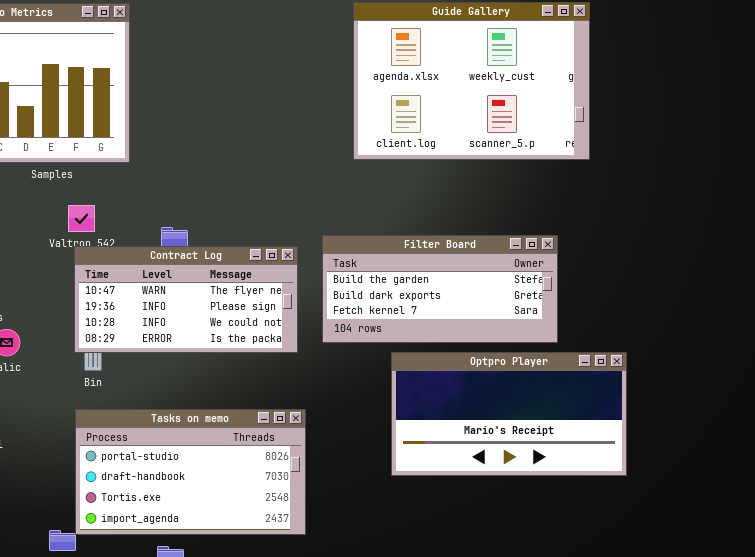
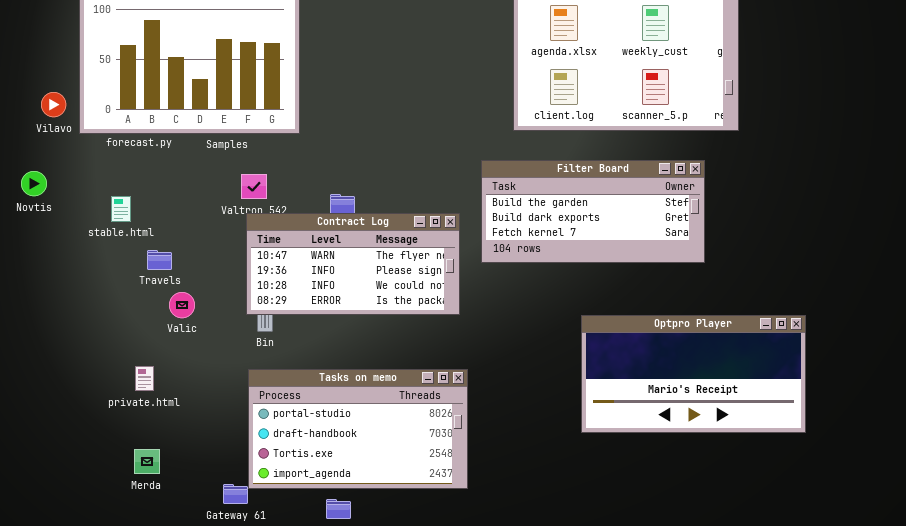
Filter Board: [322,235,558,343] -> [481,160,705,263], moved
Optpro Player: [391,352,627,476] -> [581,315,806,433], moved

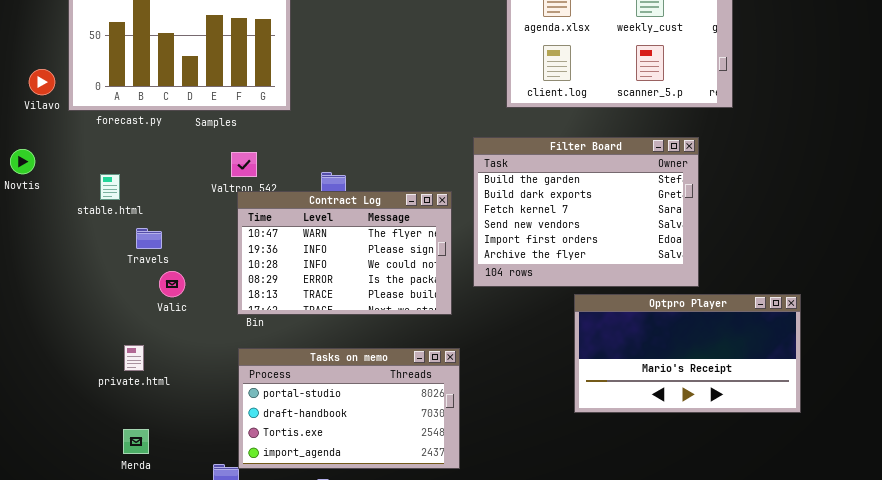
Filter Board: [481,160,705,263] -> [473,137,699,287], resized
Contract Log: [246,213,460,315] -> [237,191,452,315], resized

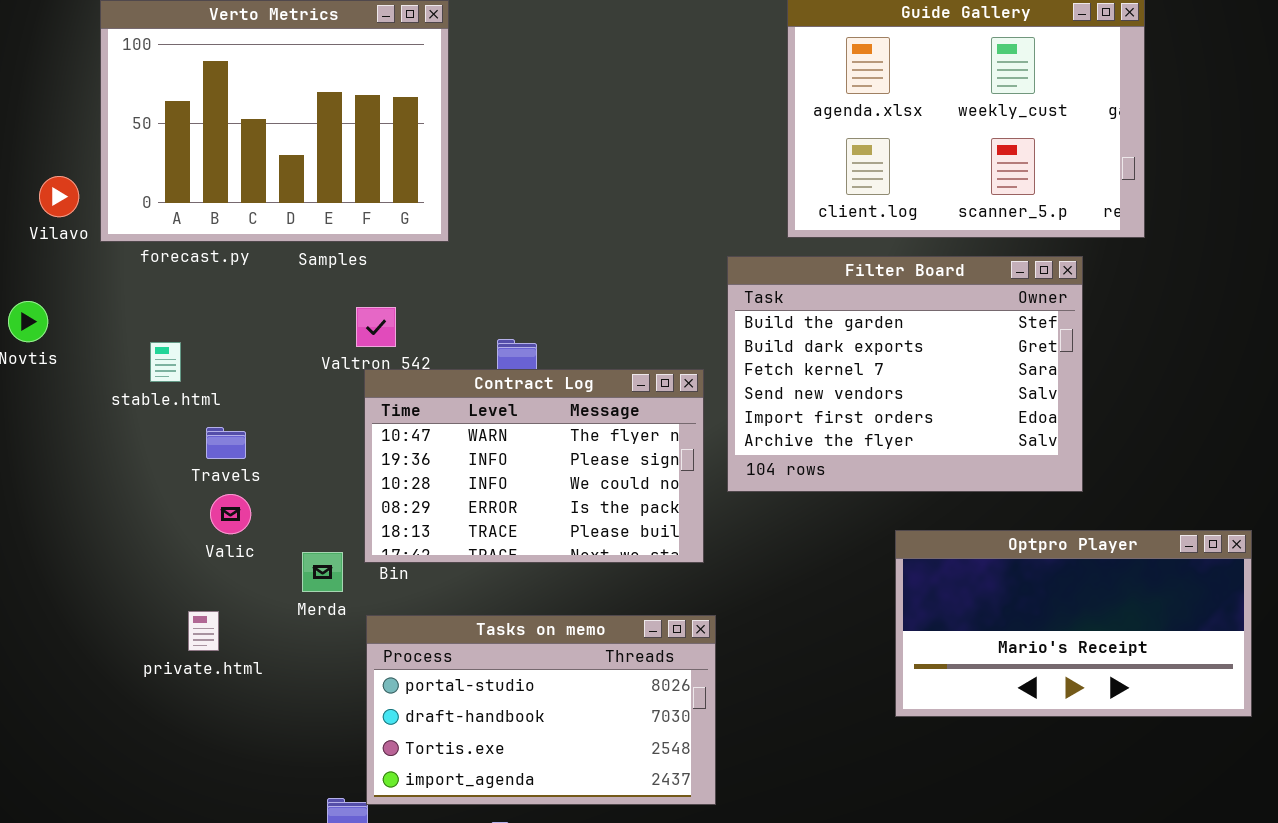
Filter Board: [473,137,699,287] -> [727,256,1083,492], moved
Valic: [159,271,185,297] -> [210,494,251,534], moved
Merda: [123,429,149,454] -> [302,552,343,592], moved

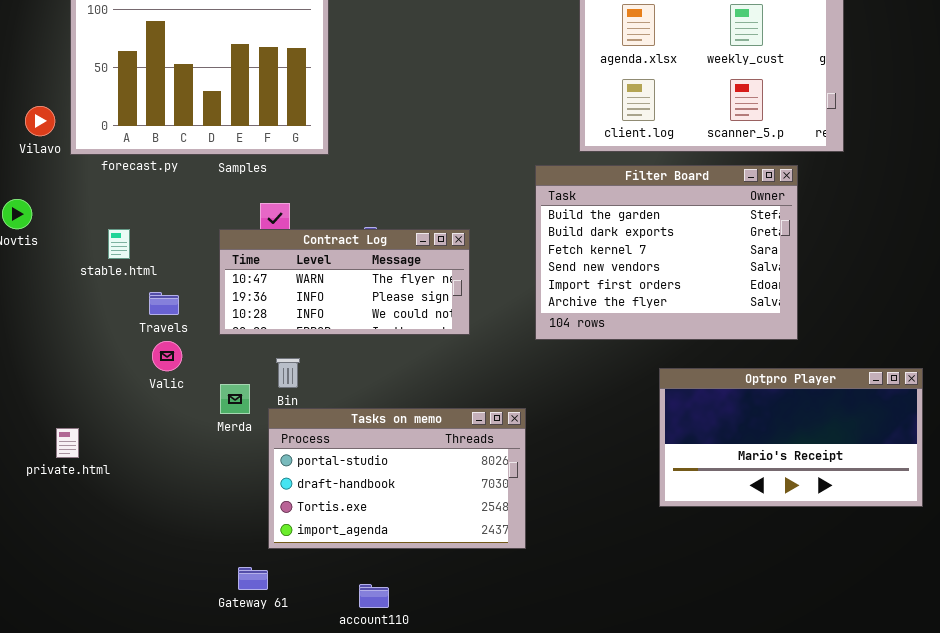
Contract Log: [364,369,704,563] -> [219,229,470,335], moved, resized
private.html: [188,611,219,651] -> [56,428,79,458], moved
Tasks on memo: [366,615,716,805] -> [268,408,526,549], moved

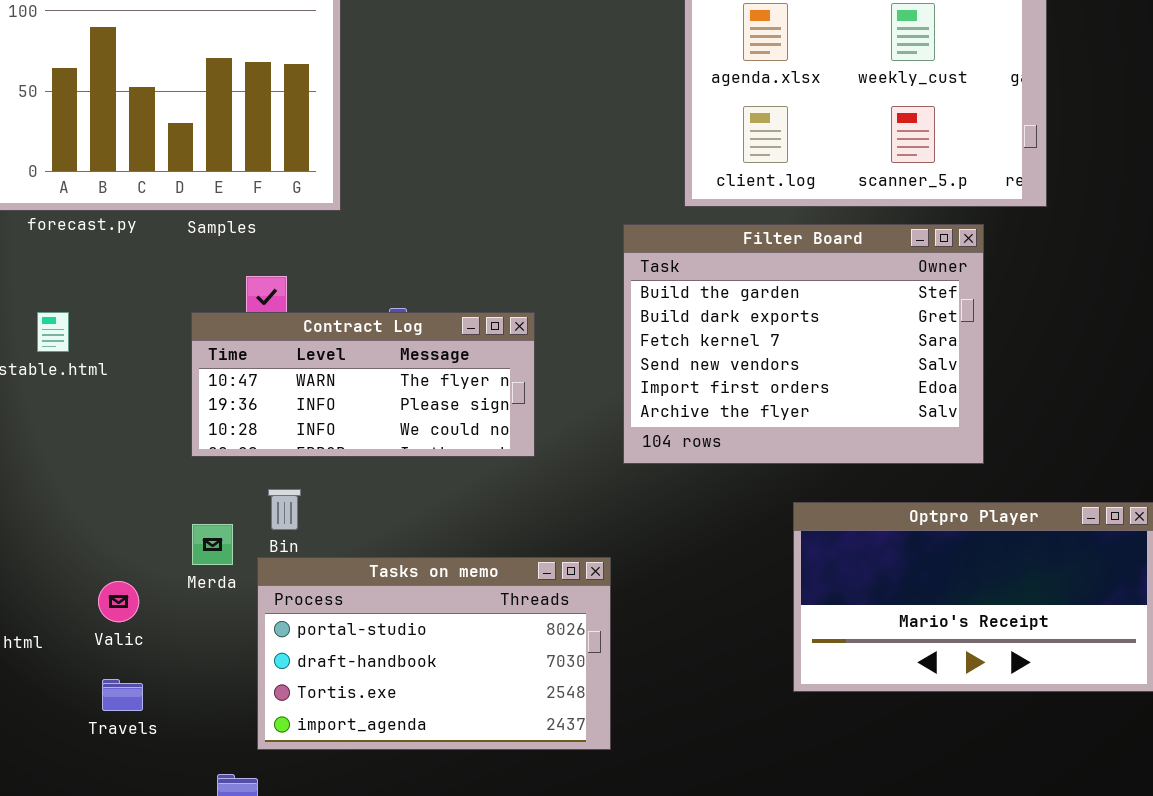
Travels: [149,292,179,315] -> [102,679,143,711], moved
Valic: [152,341,182,371] -> [98,581,139,622], moved

